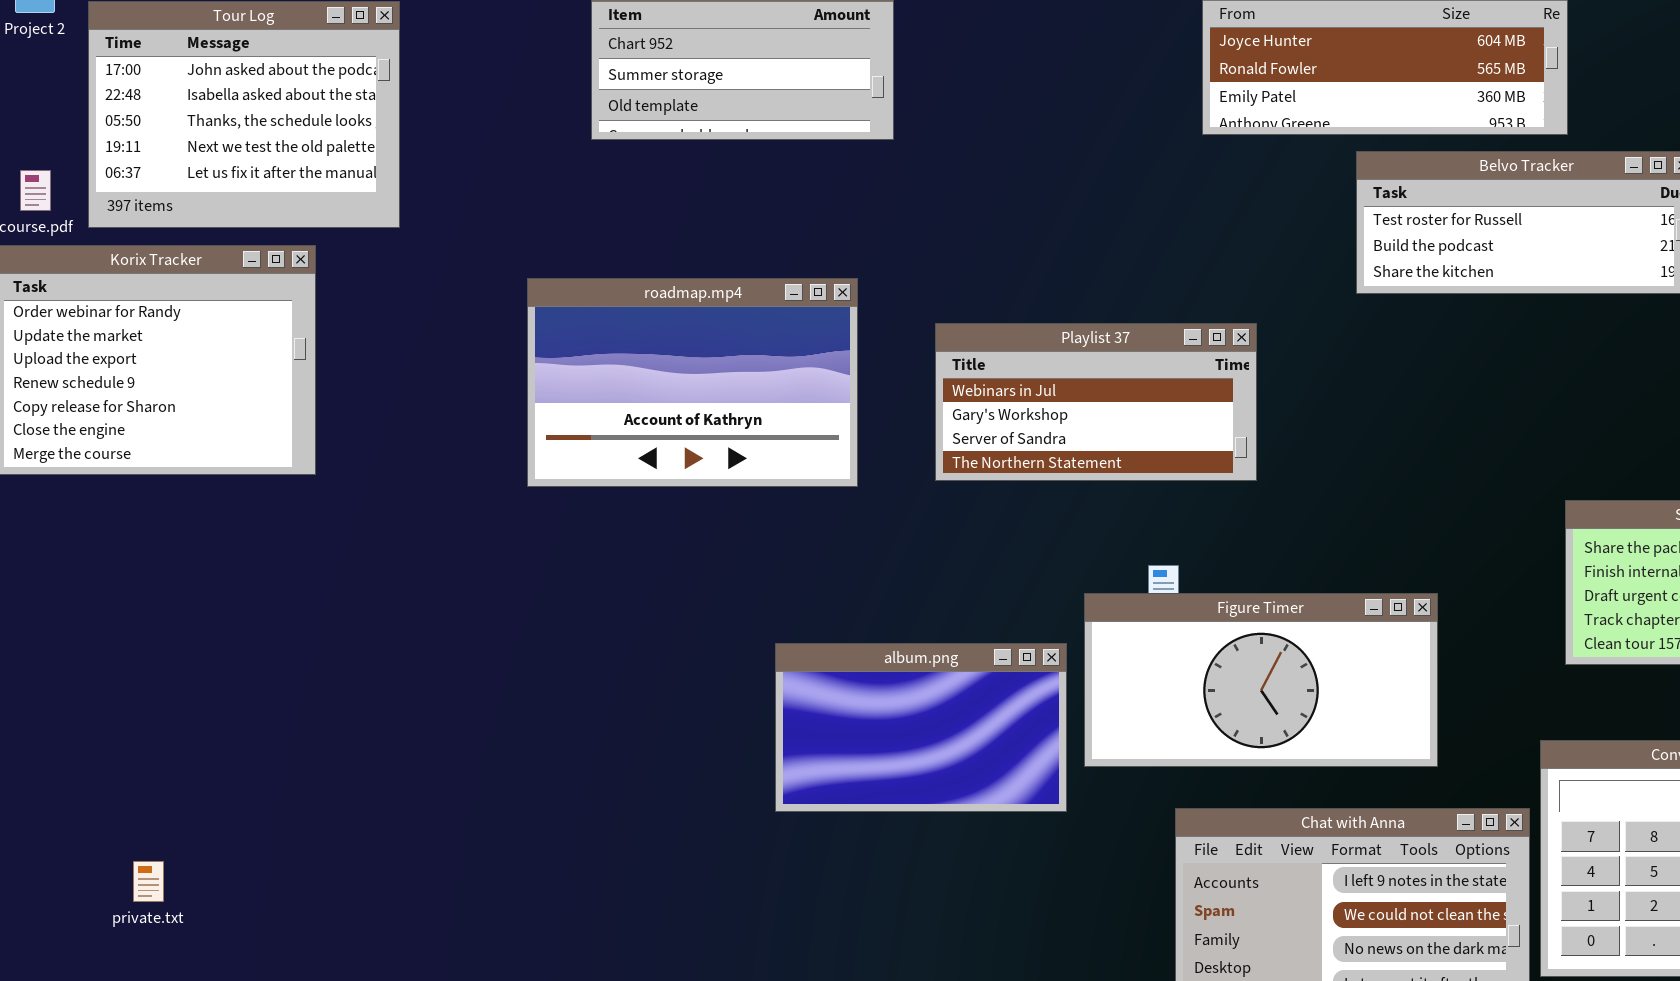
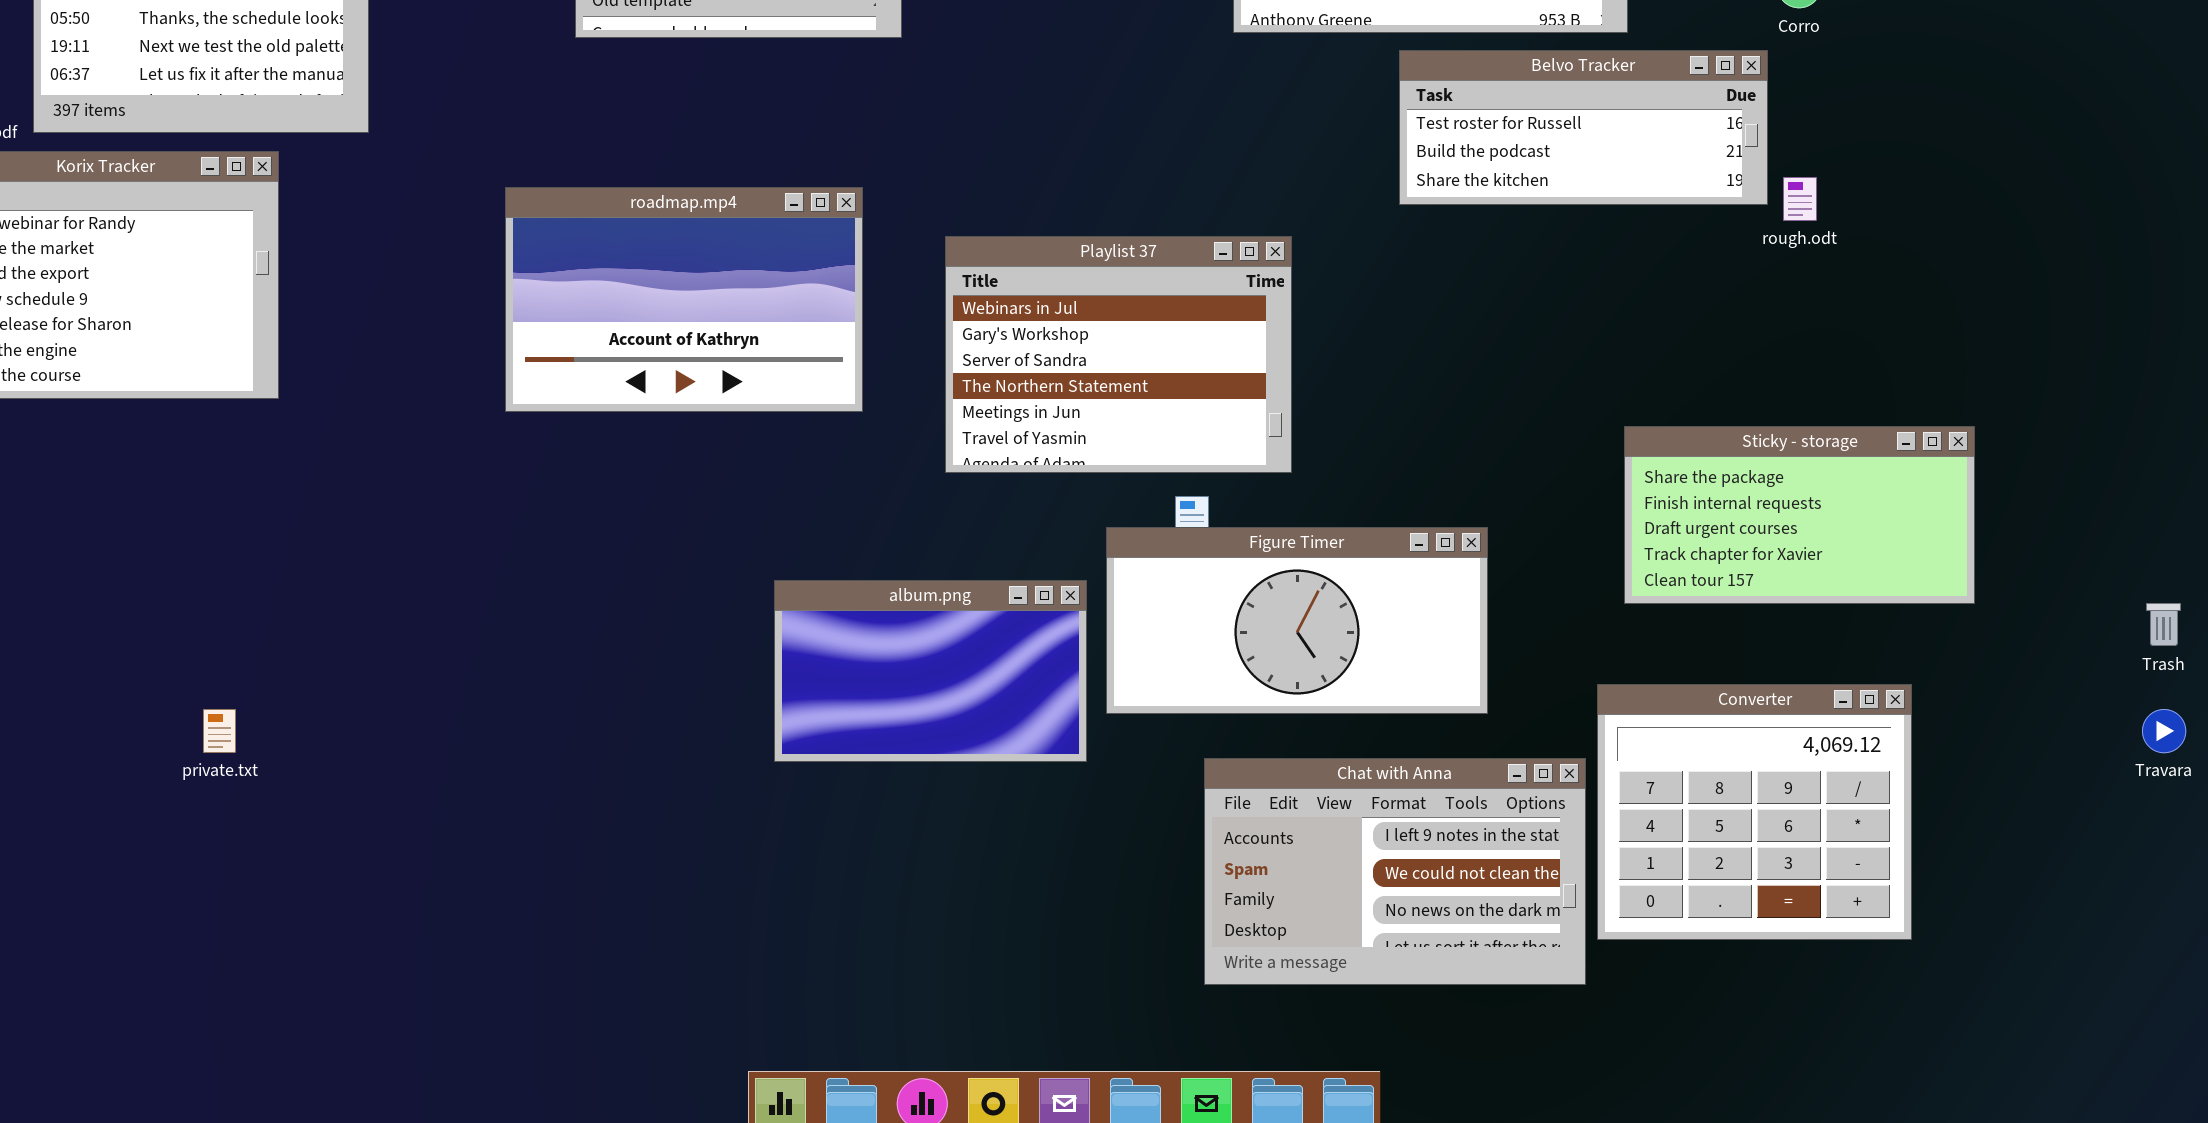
Playlist 37: [935,323,1257,481] -> [945,236,1292,473], resized
private.txt: [133,861,164,902] -> [203,709,236,753], moved

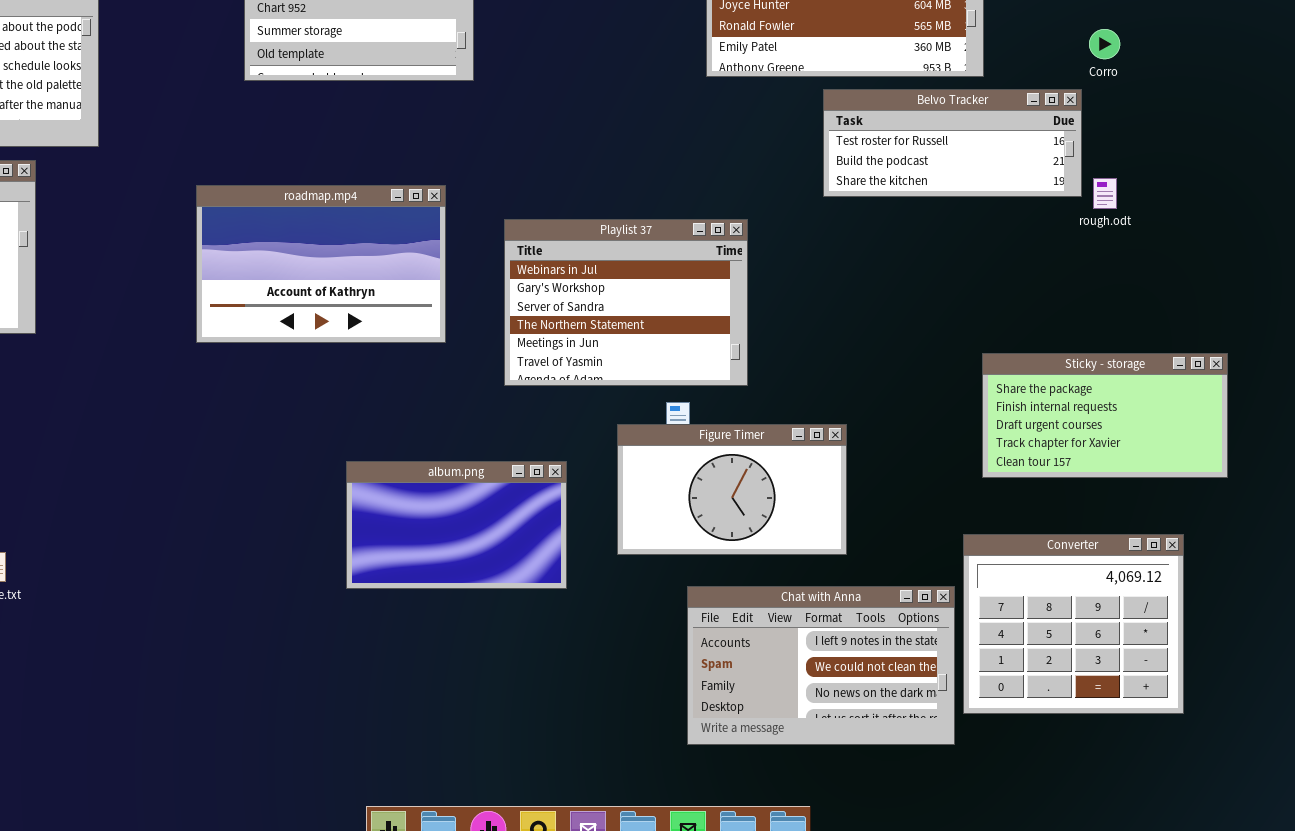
Figure Timer: [1106,527,1488,714] -> [617,424,847,555], resized
album.png: [774,580,1087,762] -> [346,461,567,589], moved

